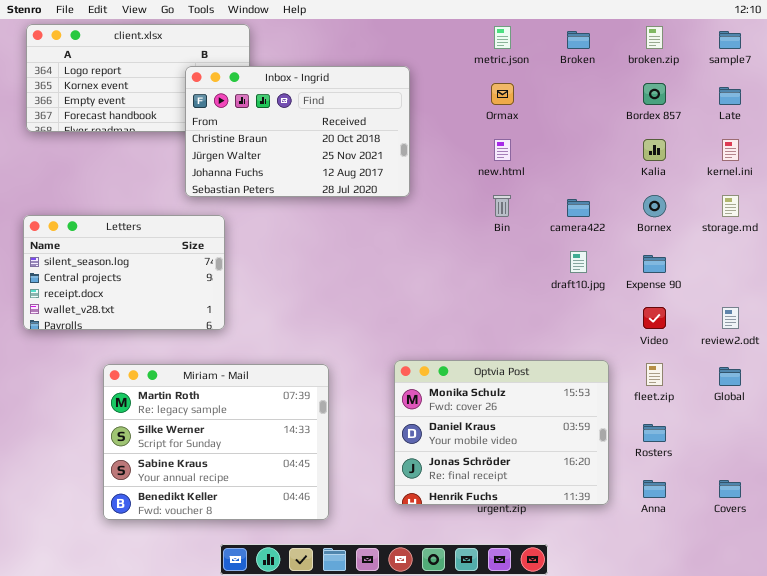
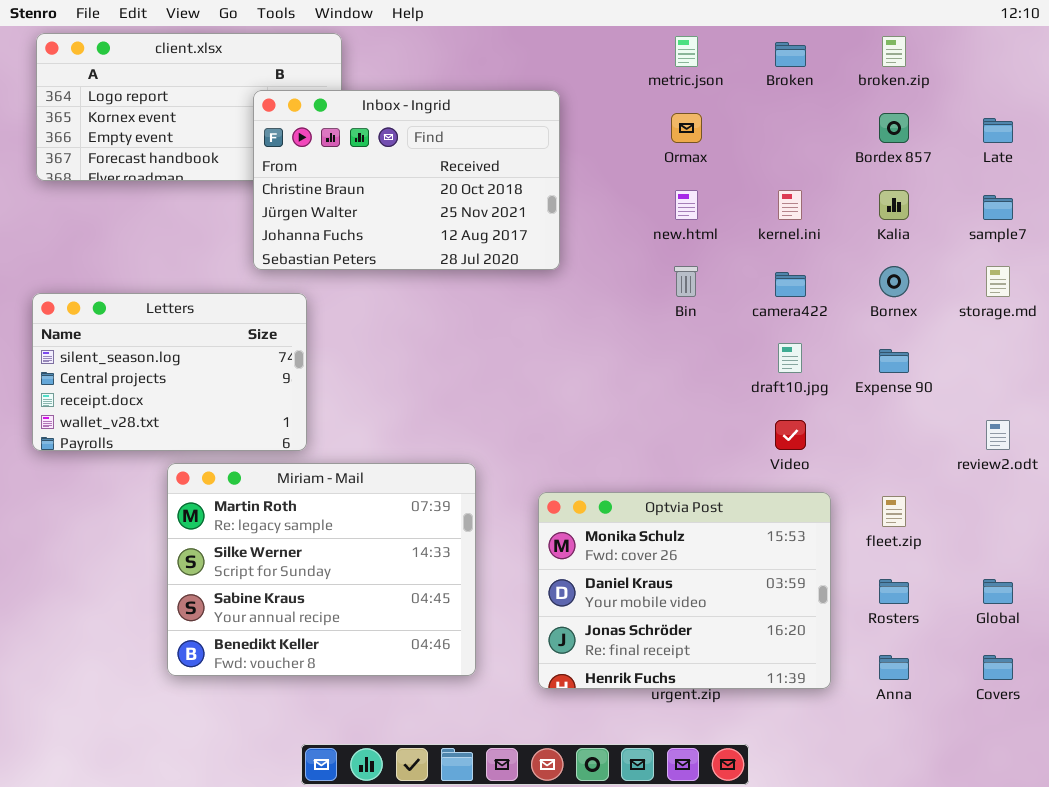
sample7: [719,31,741,49] -> [983,195,1013,220], moved
kernel.ini: [722,139,739,161] -> [778,190,802,220], moved
Video: [643,307,666,329] -> [775,420,806,450], moved
Miriam - Mail: [103,364,329,520] -> [167,463,476,676], moved
Global: [719,367,741,386] -> [983,579,1013,604], moved

